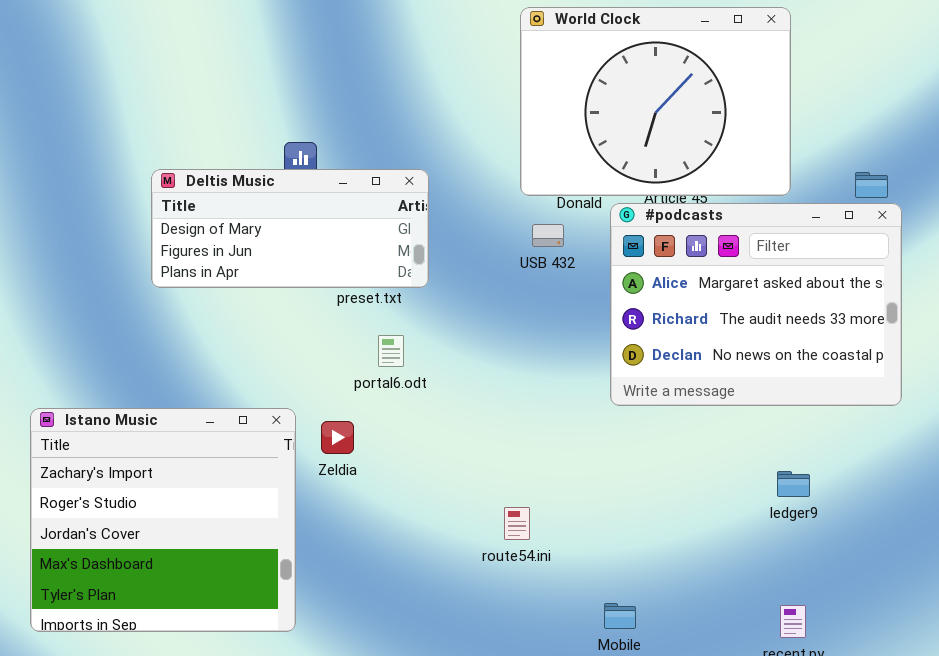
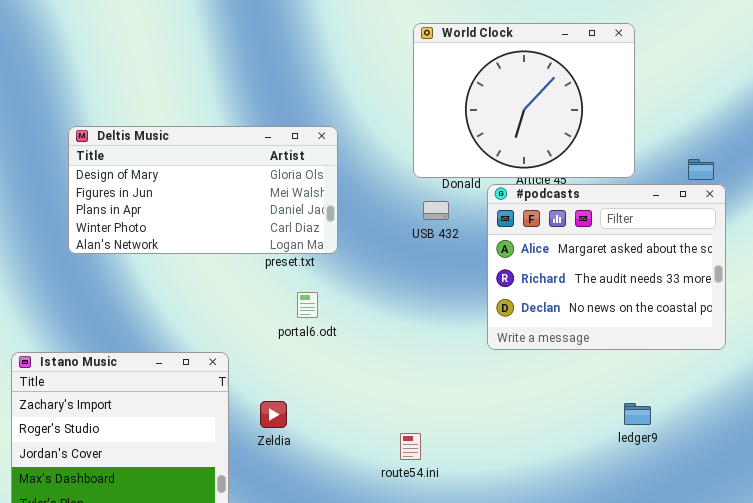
Deltis Music: [151,169,429,288] -> [68,126,338,254], resized
Zeldia: [321,421,354,454] -> [260,401,287,428], moved

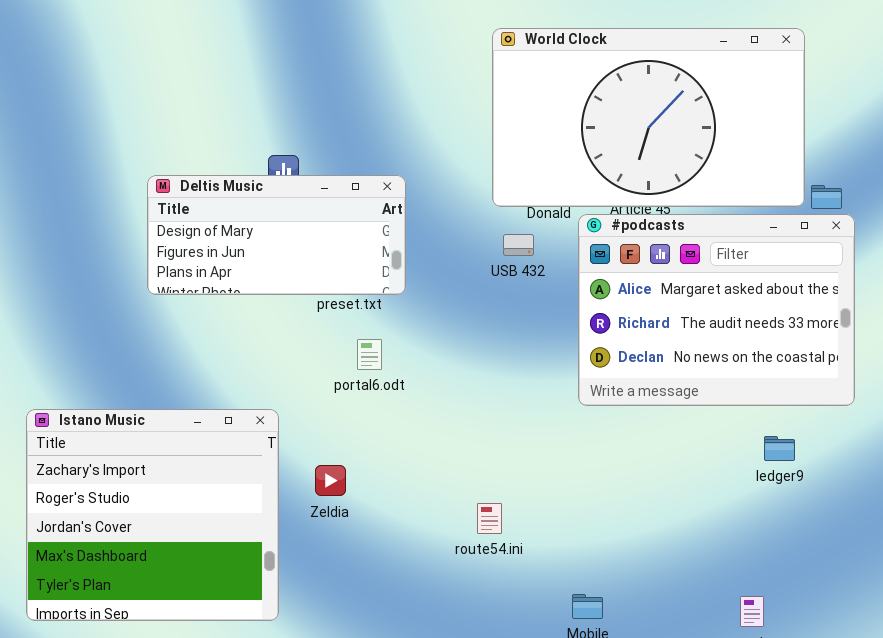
World Clock: [413,23,635,178] -> [492,28,805,207], resized
Deltis Music: [68,126,338,254] -> [147,175,406,295], resized
ledger9: [624,403,651,425] -> [764,436,795,461], moved

